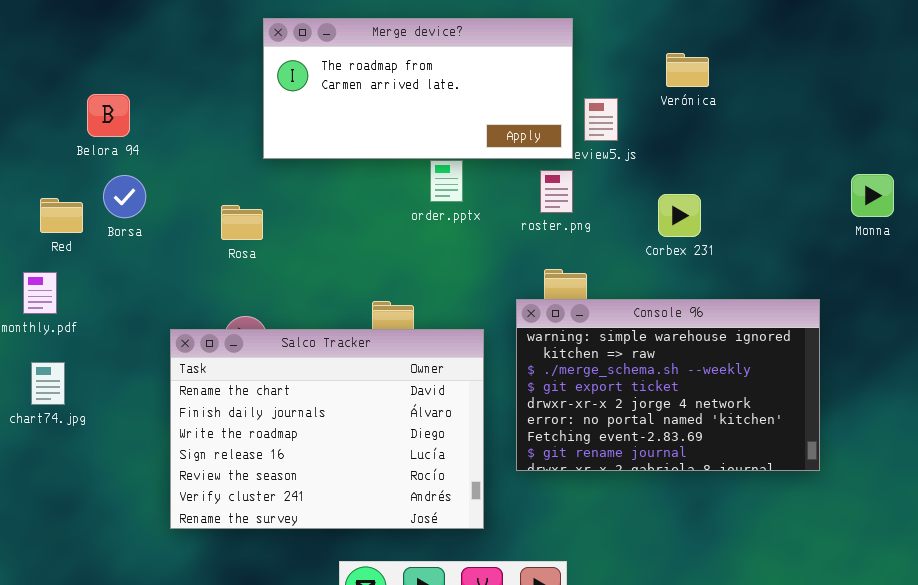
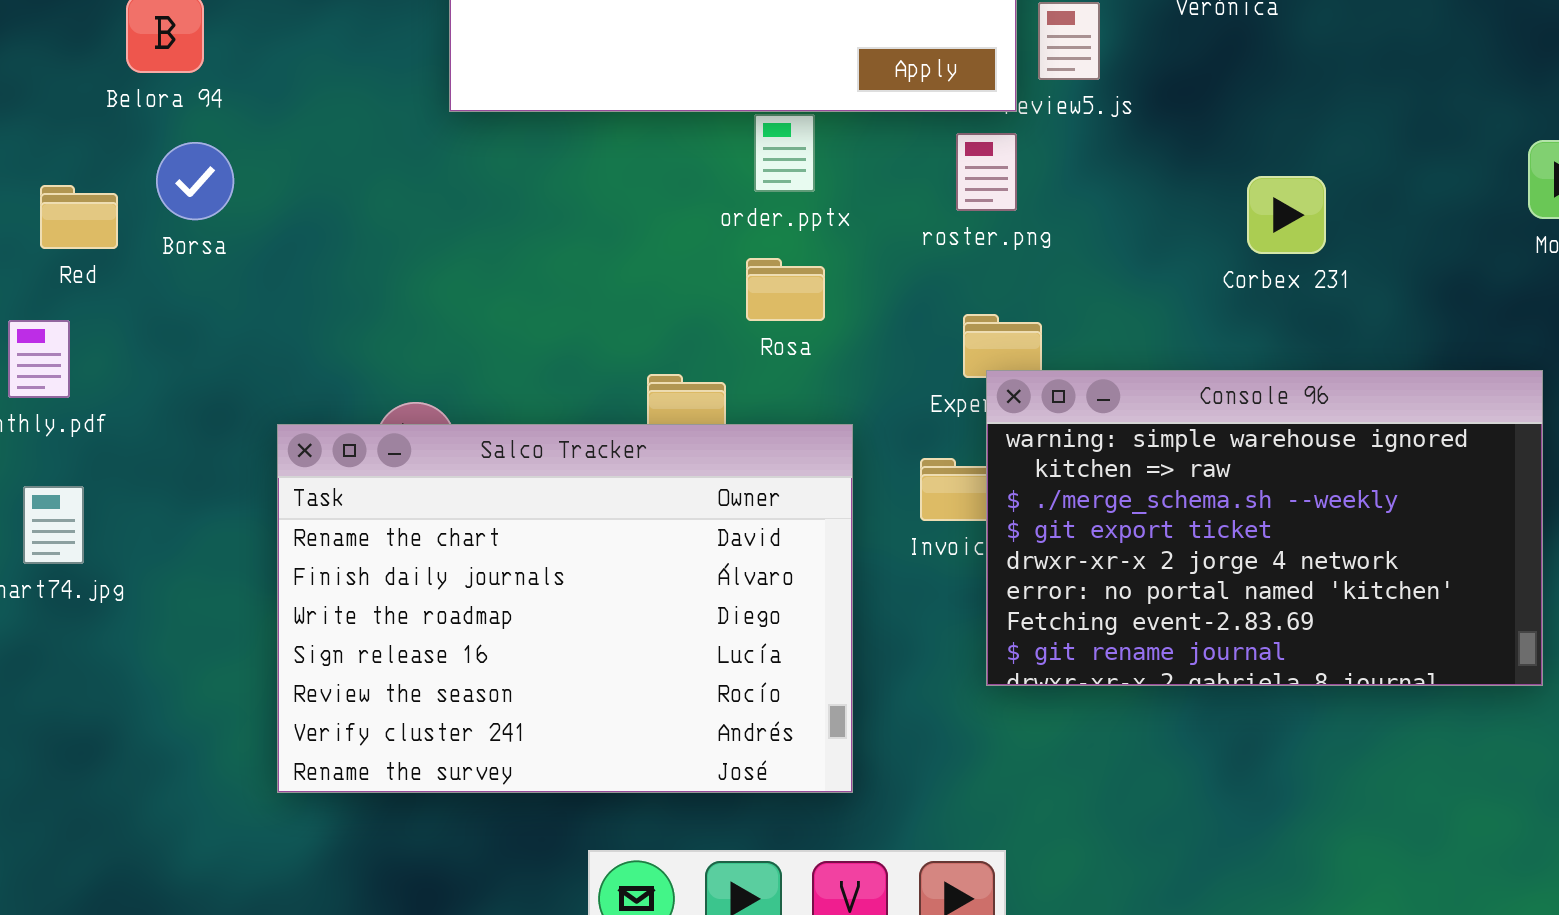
Corbex 231: [658,194,701,237] -> [1247,176,1326,254], moved
Rosa: [221,205,263,240] -> [746,258,825,321], moved
Console 96: [516,299,820,471] -> [986,370,1543,686], moved

